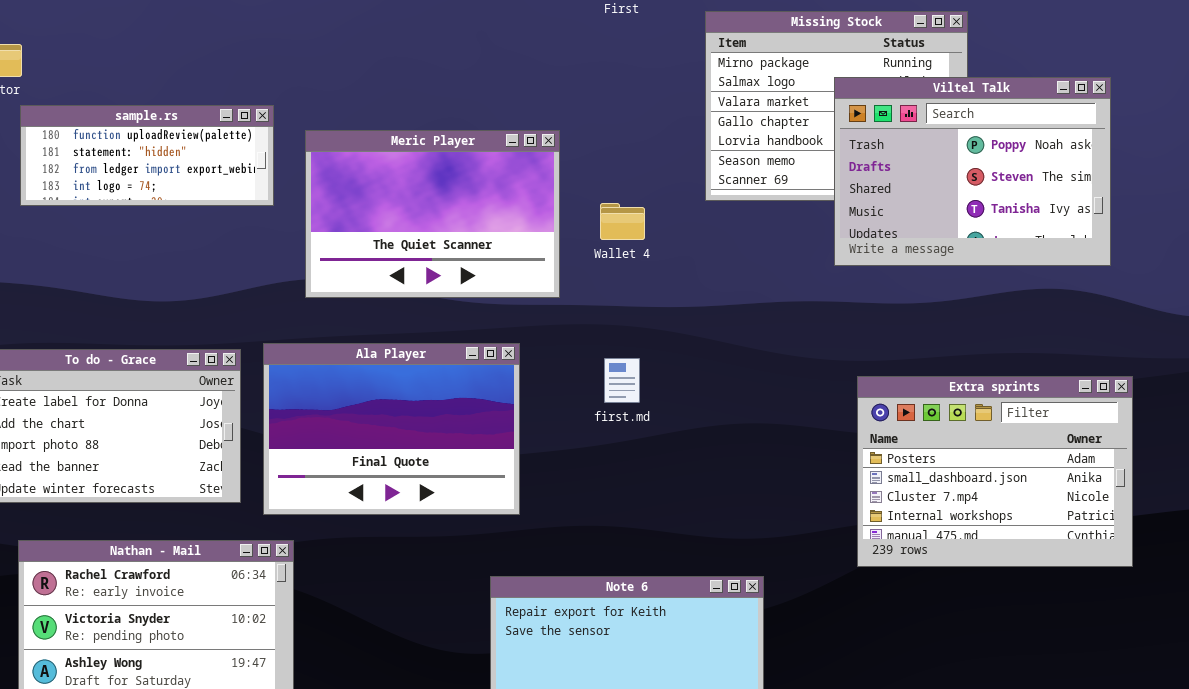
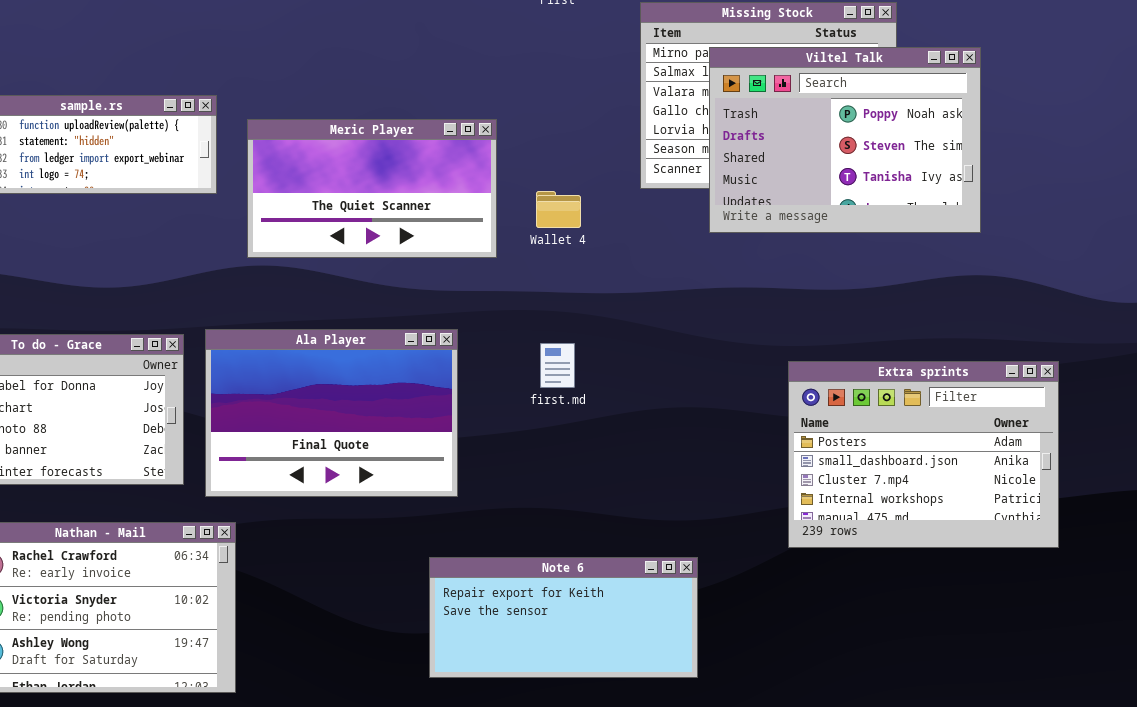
Viltel Talk: [834,77,1111,266] -> [709,47,981,233], moved
Meric Player: [305,130,560,298] -> [247,119,497,258], resized

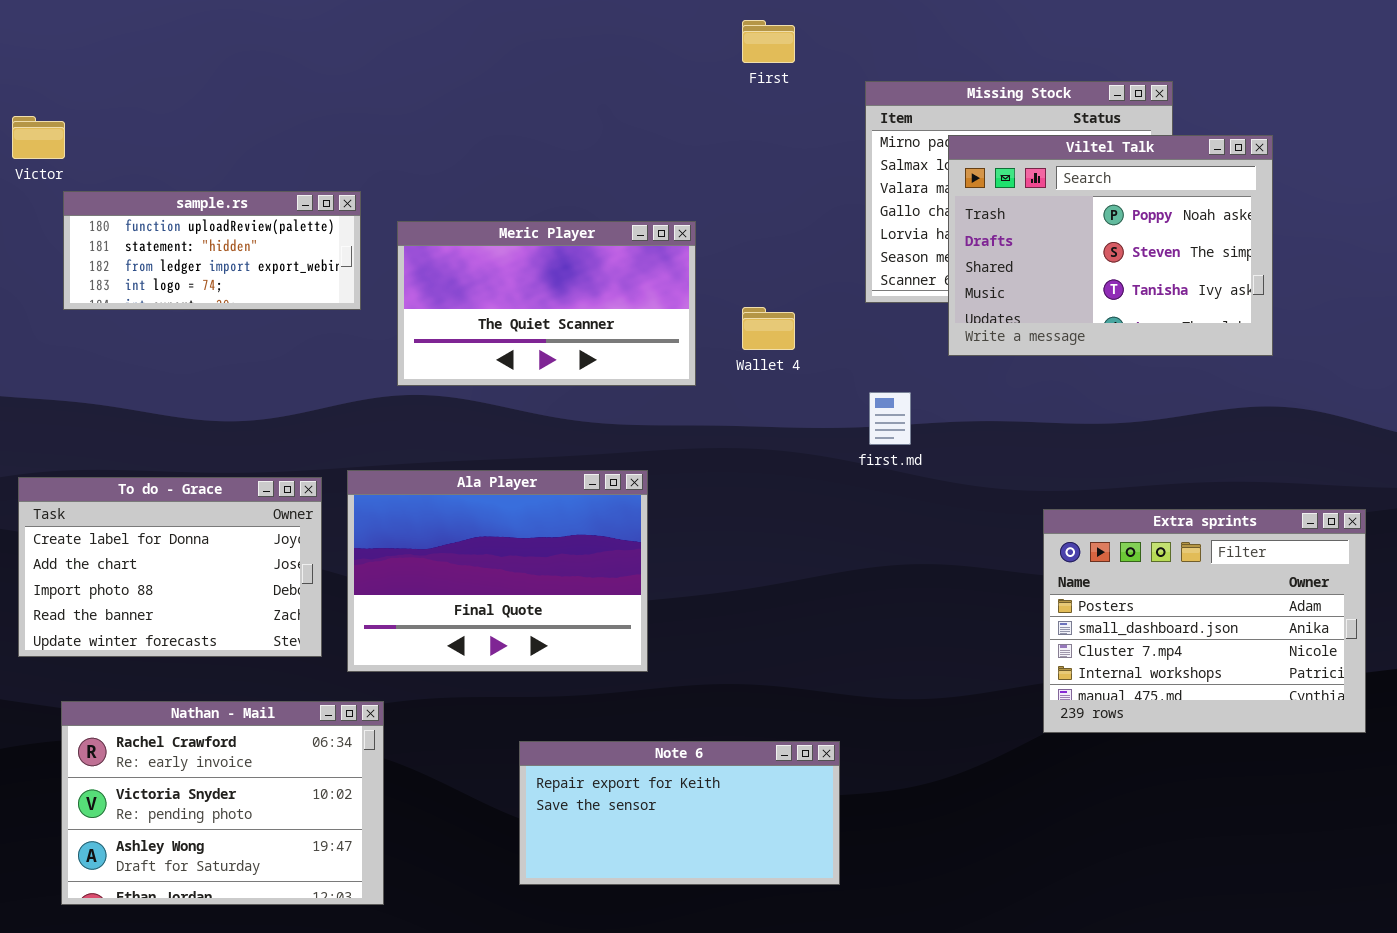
first.md: [540,343,575,388] -> [869,392,911,445], moved
Note 6: [429,557,698,678] -> [519,741,840,885], moved

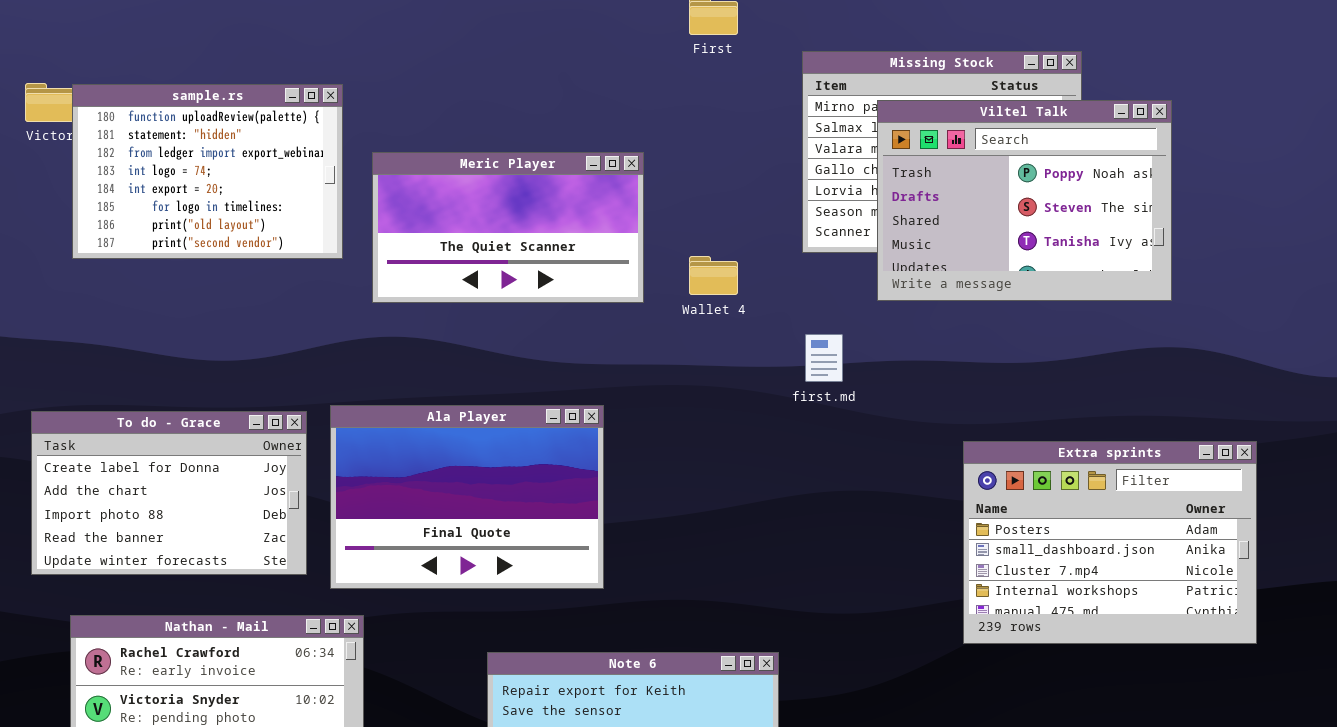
sample.rs: [63,191,361,310] -> [72,84,343,259], resized
Meric Player: [397,221,696,386] -> [372,152,644,303], moved

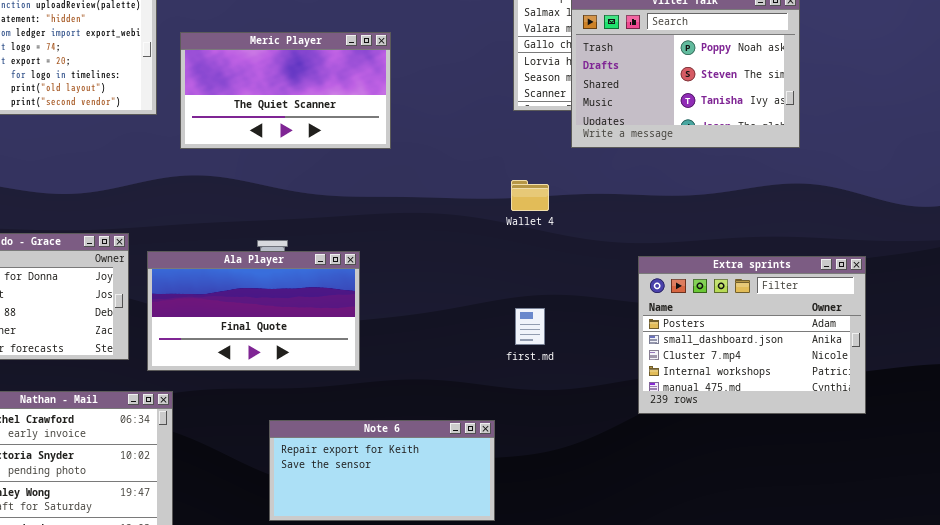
Wallet 4: [689,256,738,295] -> [511,180,549,211], moved
first.md: [805,334,843,382] -> [515,308,545,345], moved
Ala Player: [330,405,604,589] -> [147,251,360,371], resized

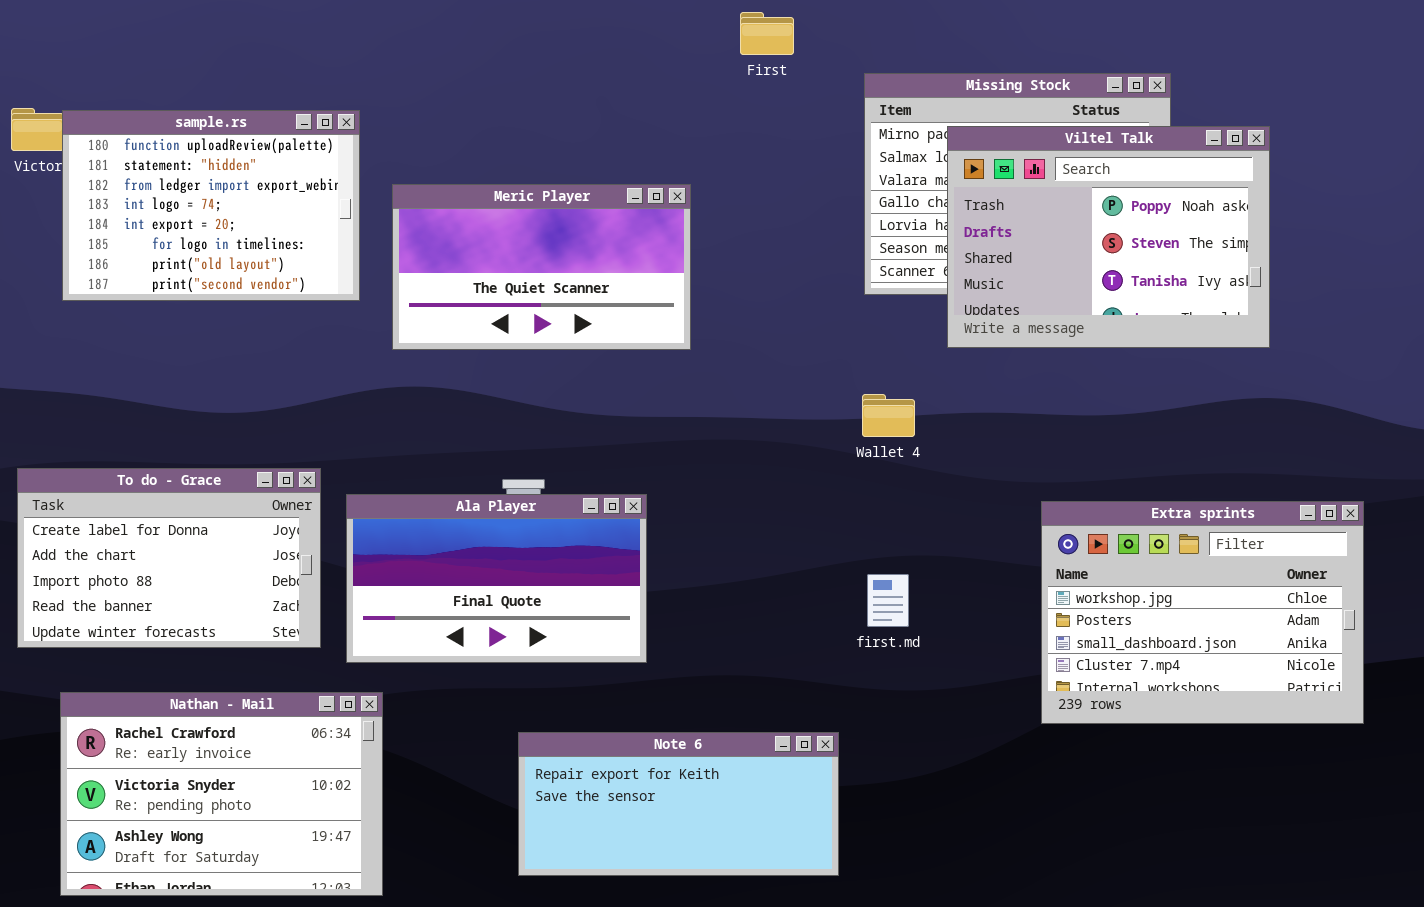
Extra sprints: [638,256,866,414] -> [1041,501,1364,724], scrolled up 1 row

